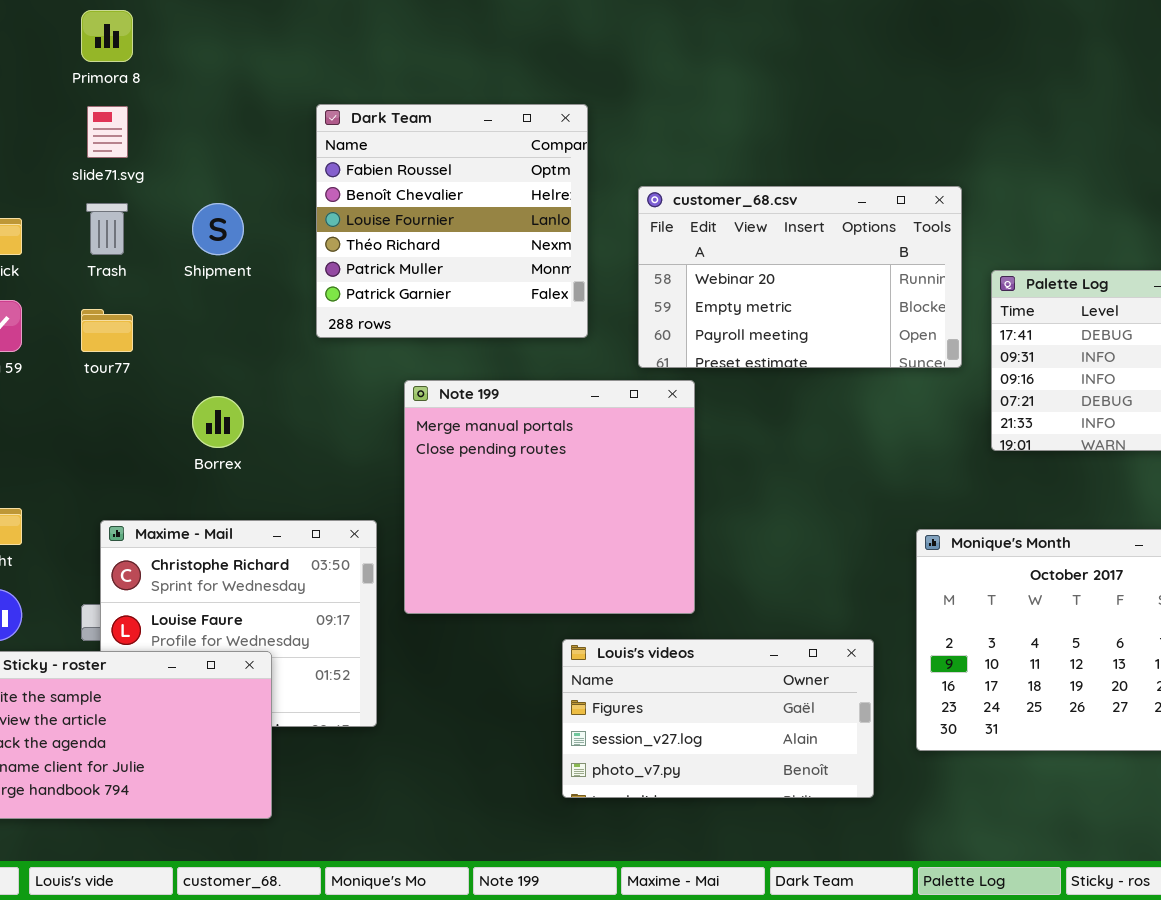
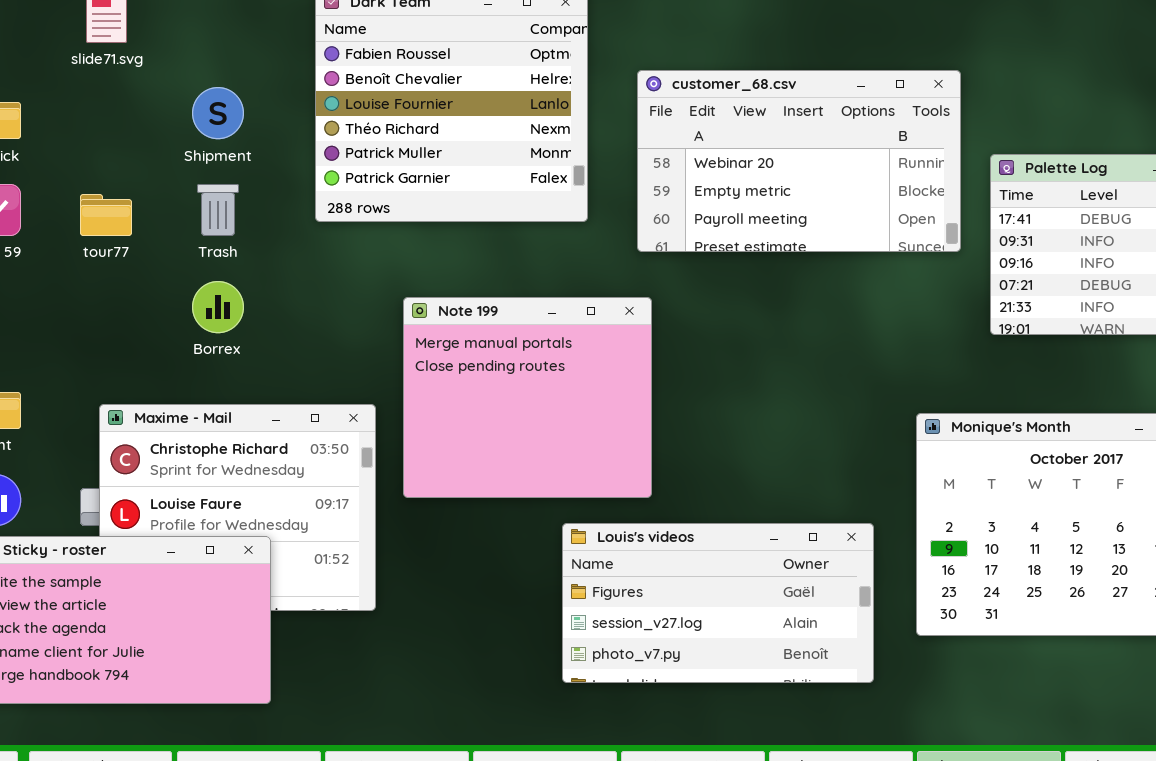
Trash: [86,203,128,255] -> [197,184,239,236], moved
Note 199: [404,380,695,614] -> [403,297,652,498], resized

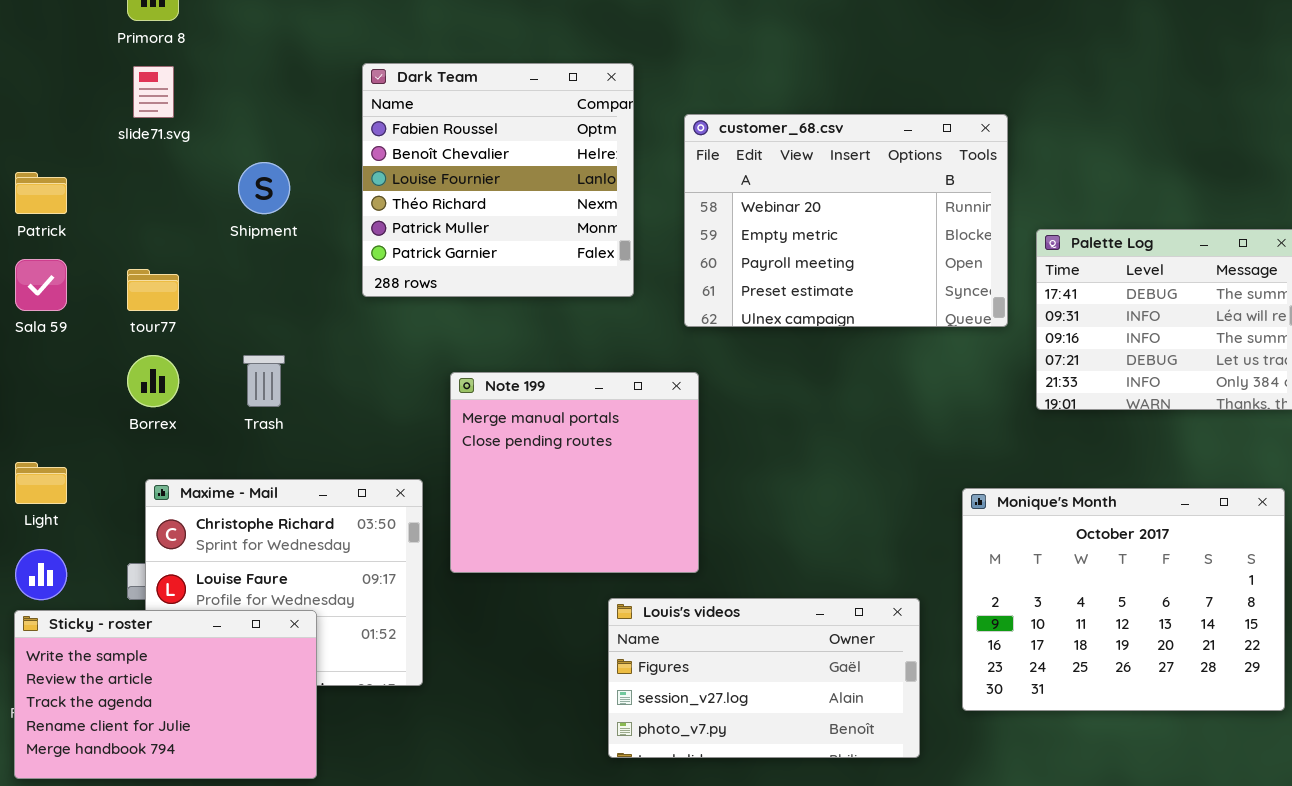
customer_68.csv: [637,70,961,252] -> [684,114,1008,327], resized
Trash: [197,184,239,236] -> [243,355,285,407], moved
Borrex: [192,281,244,333] -> [127,355,179,407], moved

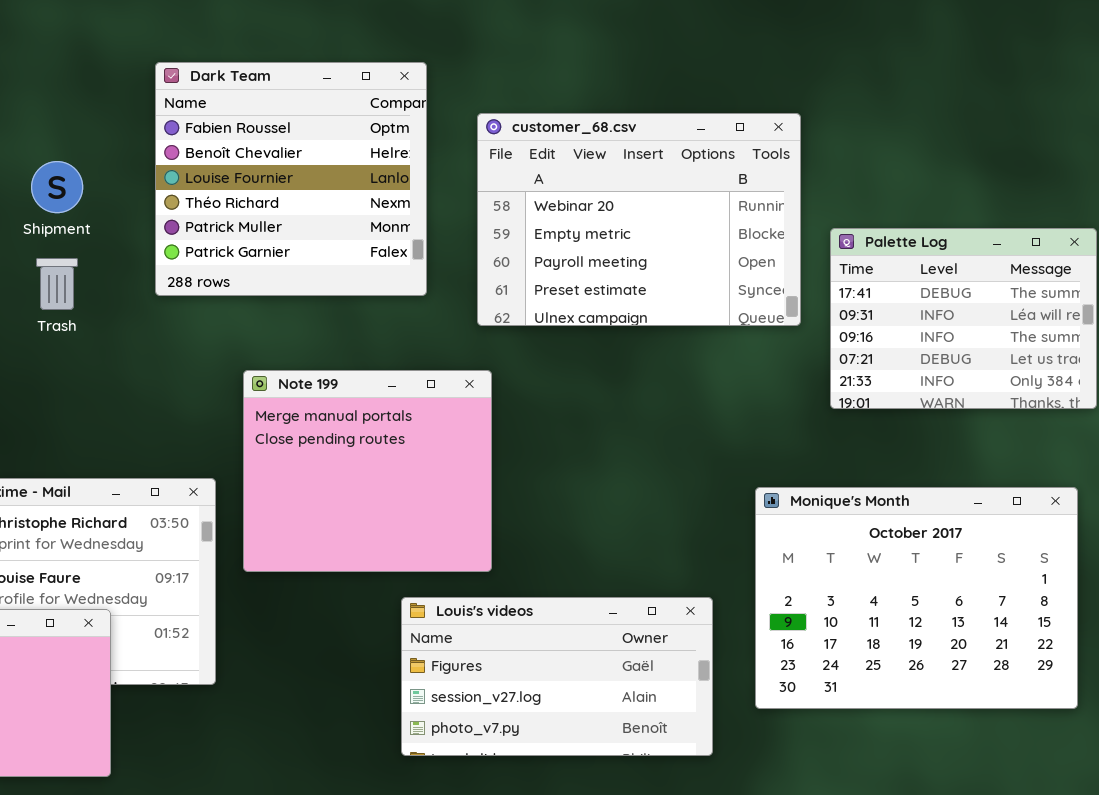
Trash: [243,355,285,407] -> [36,258,78,310], moved

